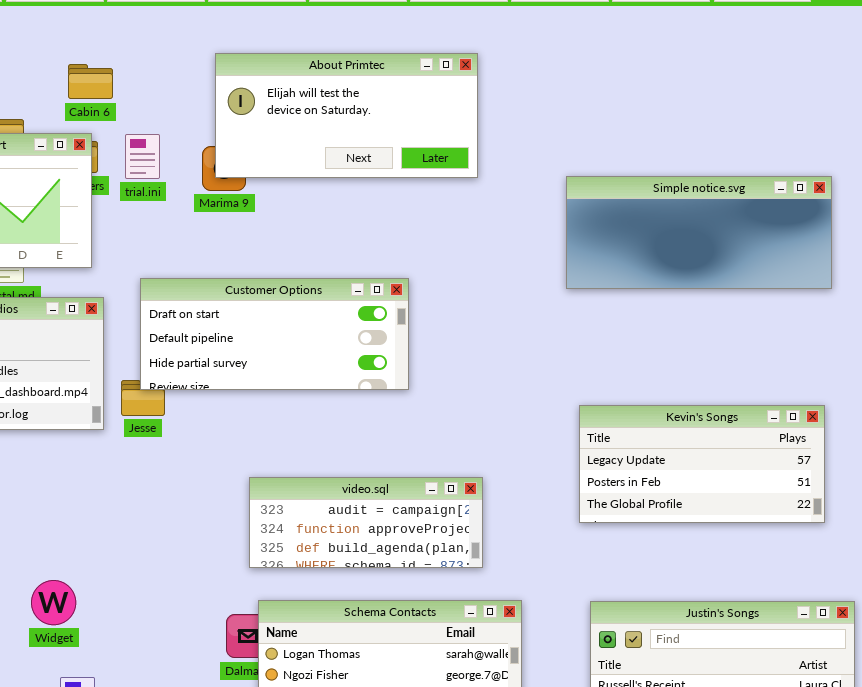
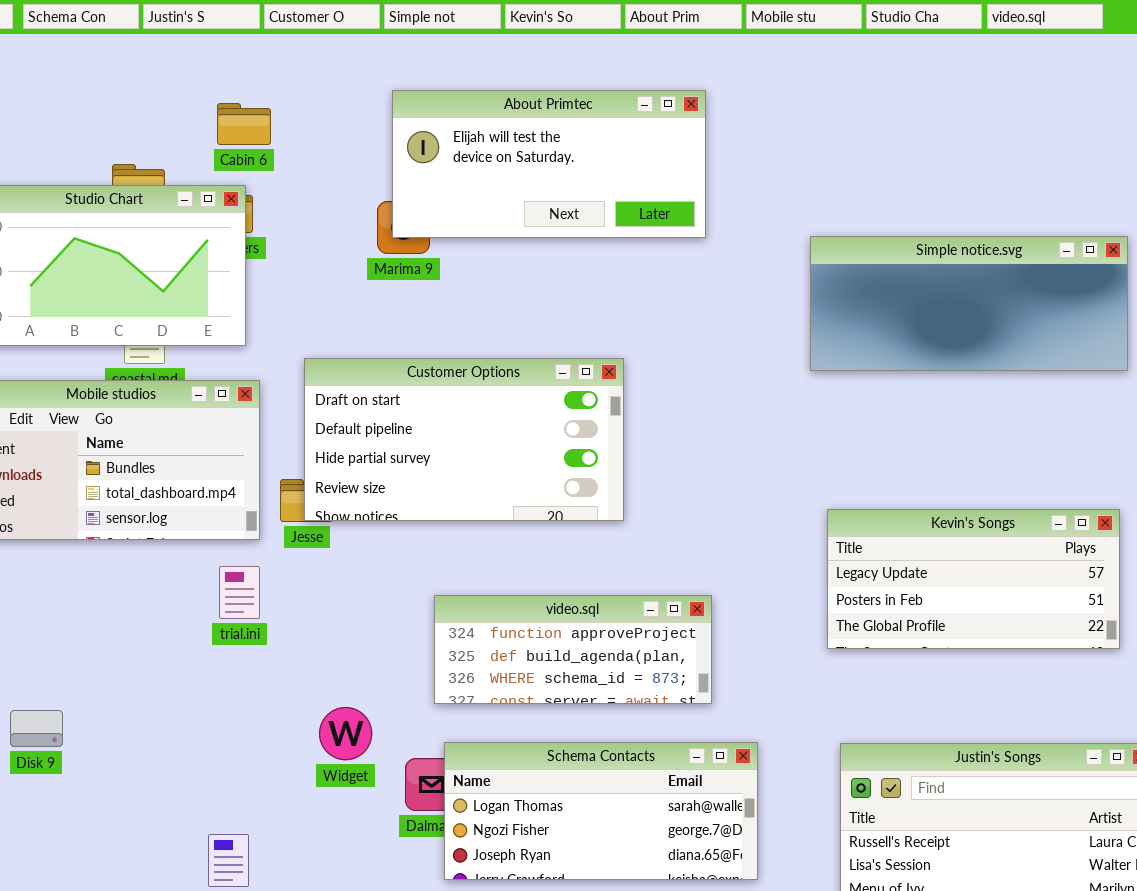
trial.ini: [125,134,160,179] -> [219,566,260,619], moved
Customer Options: [140,278,409,390] -> [304,358,624,521], resized
video.sql: [249,477,483,568] -> [434,595,712,704], scrolled down 1 row
Widget: [31,580,76,625] -> [319,707,372,760], moved

